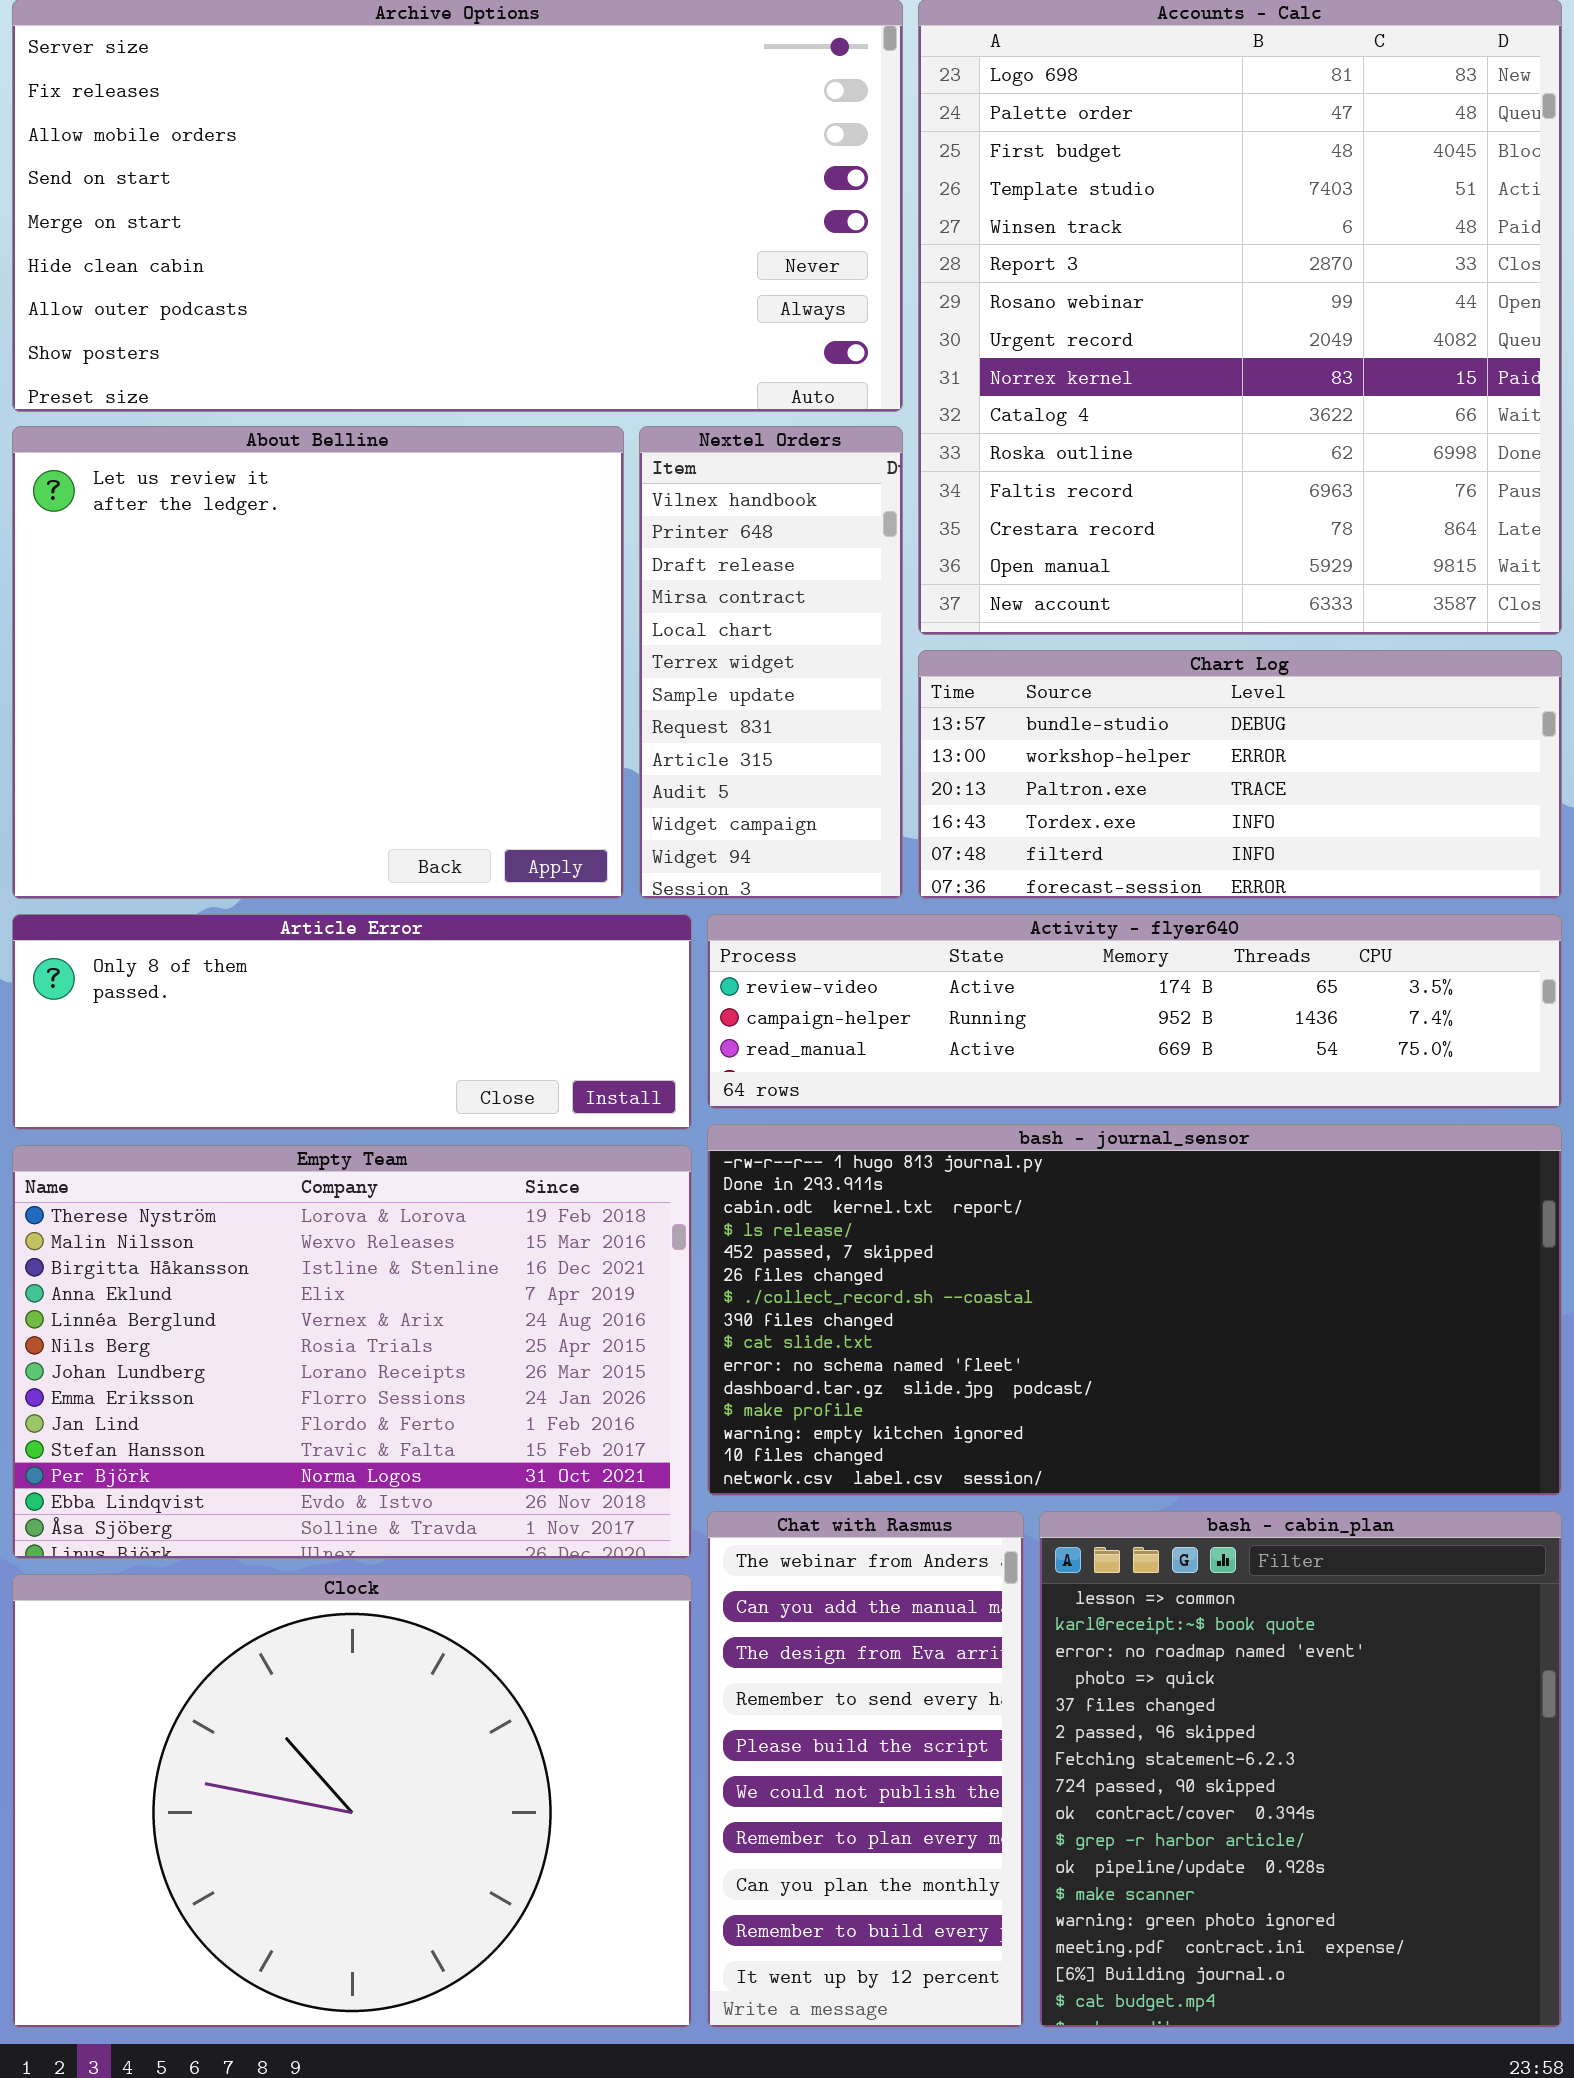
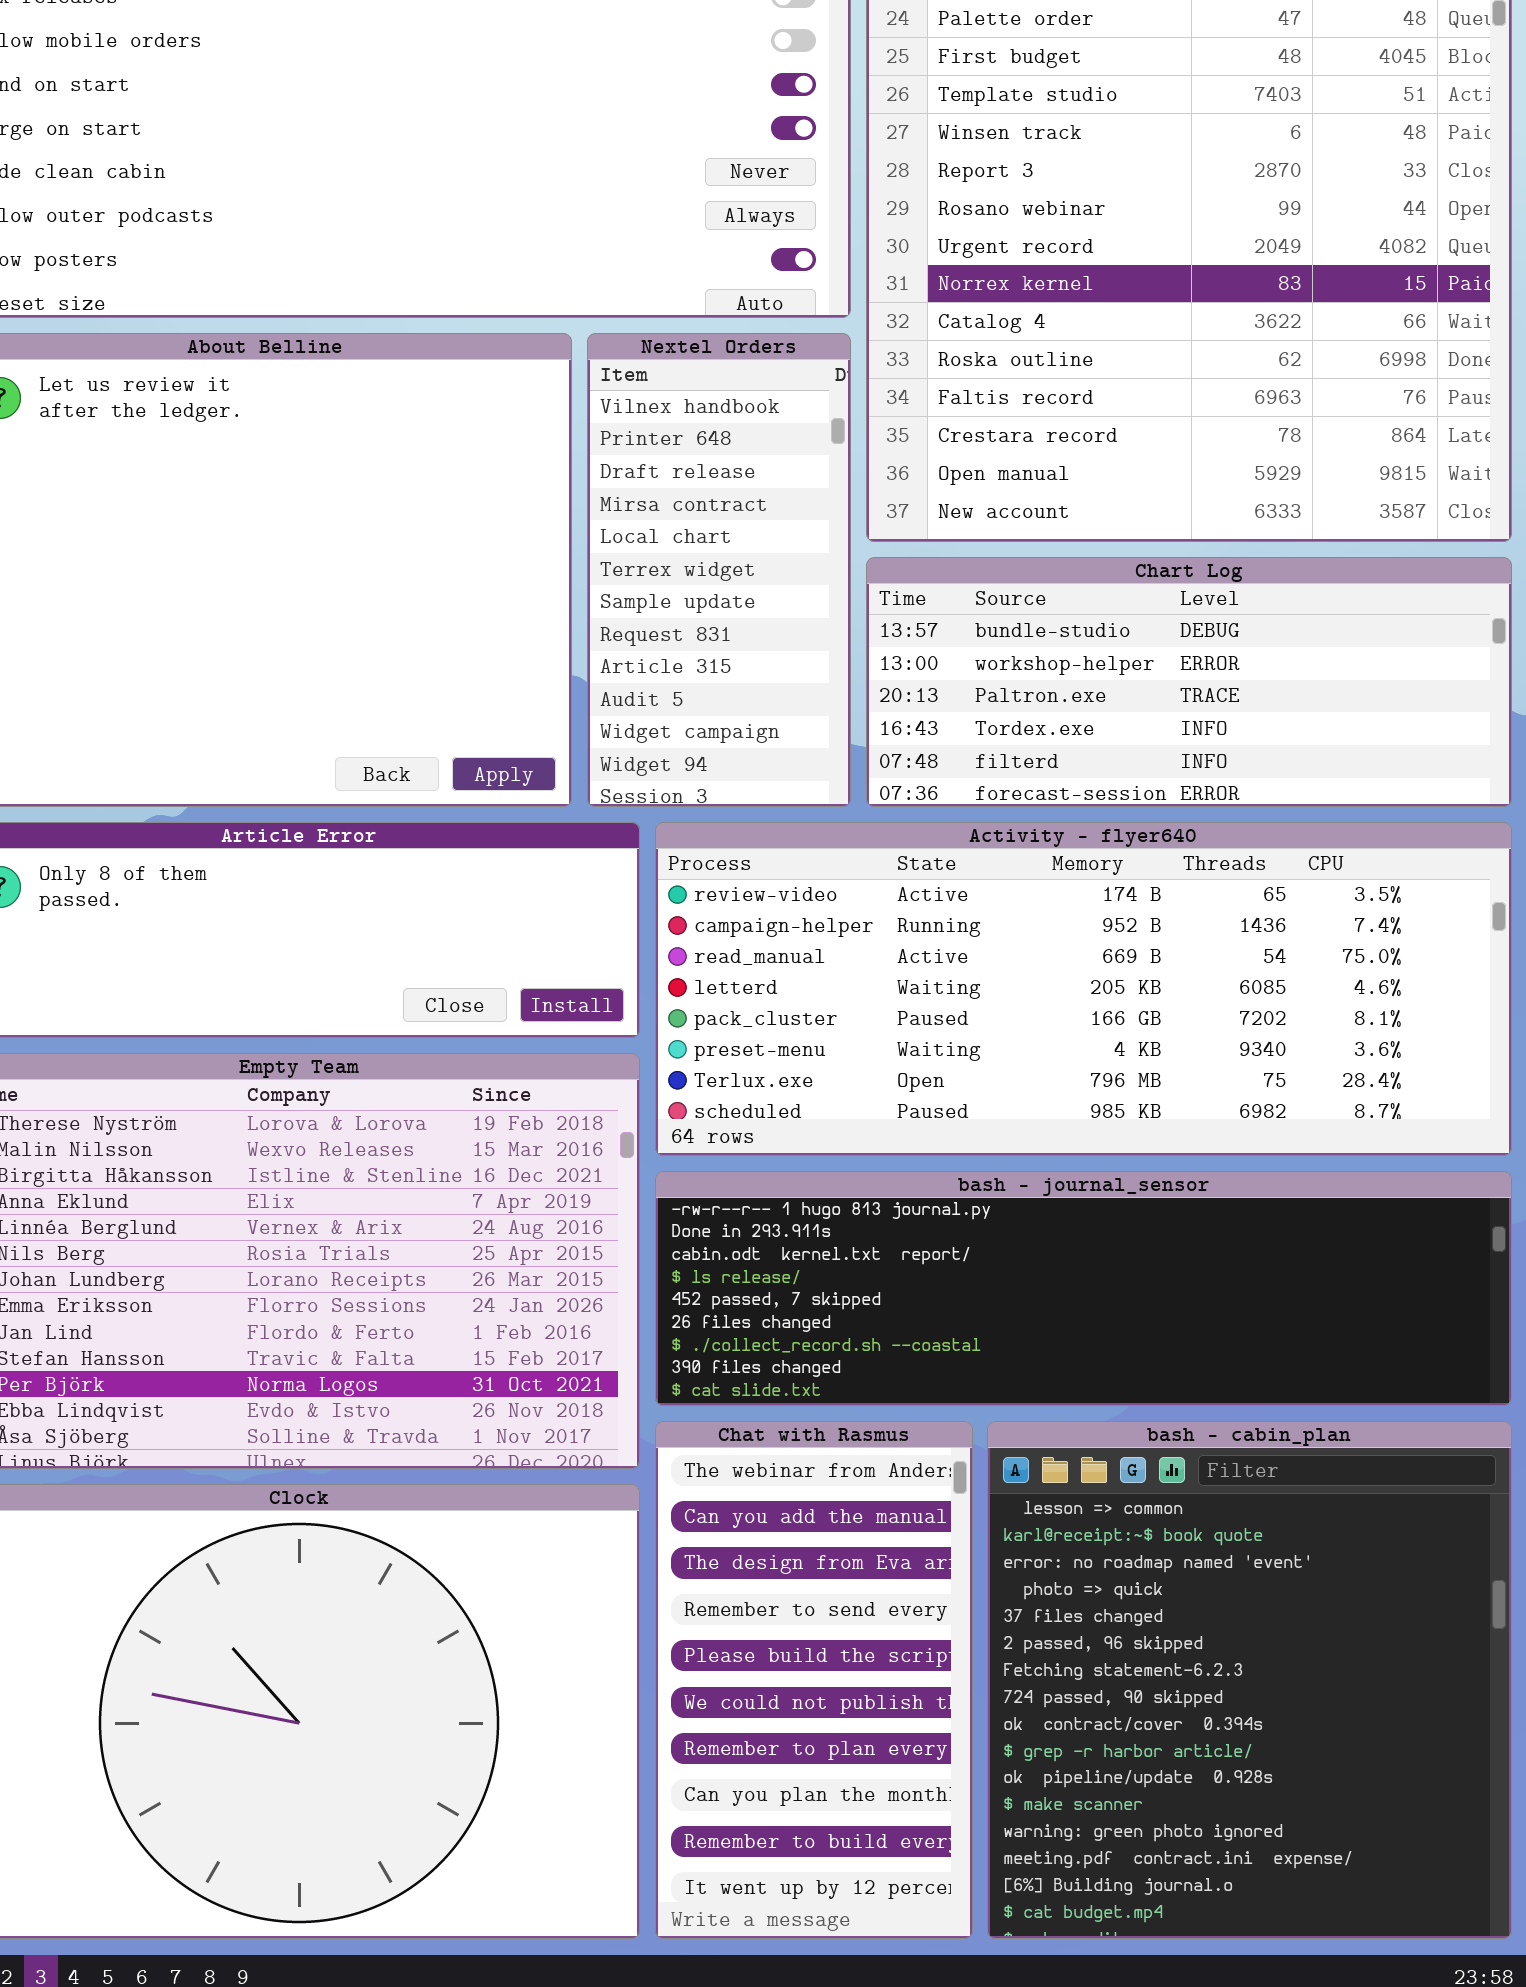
Activity - flyer640: [707,914,1562,1109] -> [655,822,1512,1156], resized
bash - journal_sensor: [707,1124,1562,1496] -> [655,1171,1512,1406], resized

